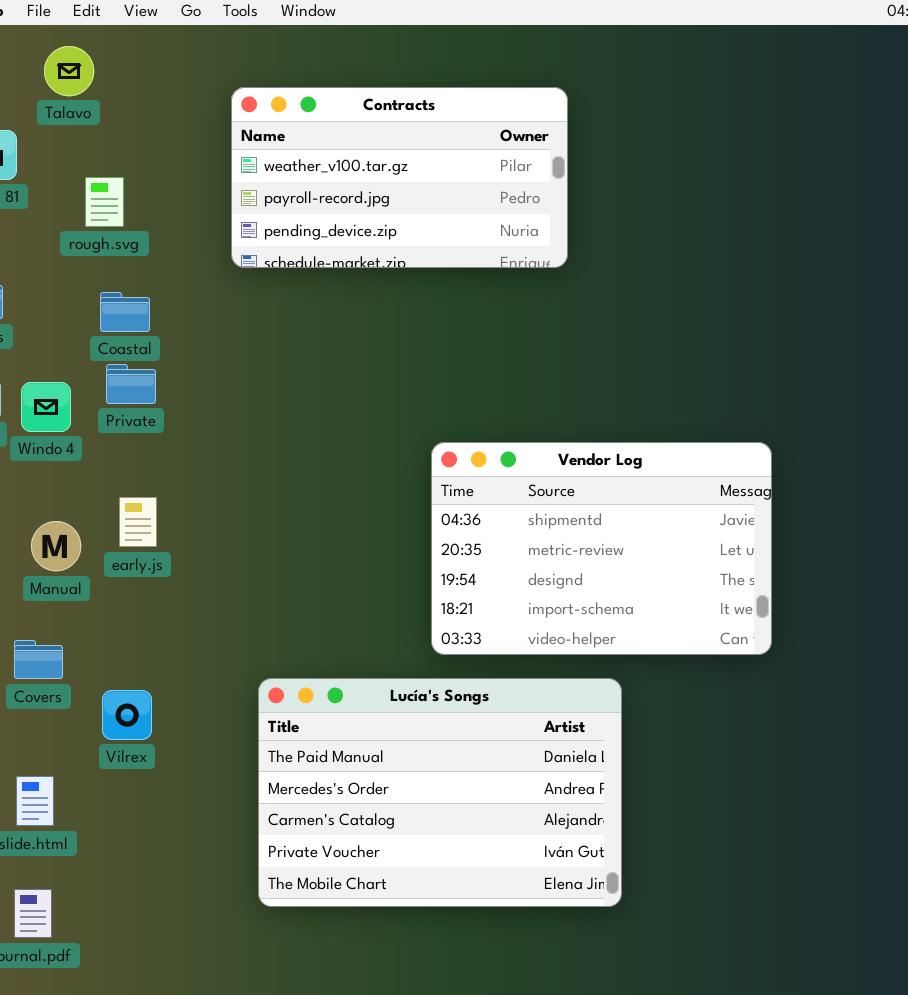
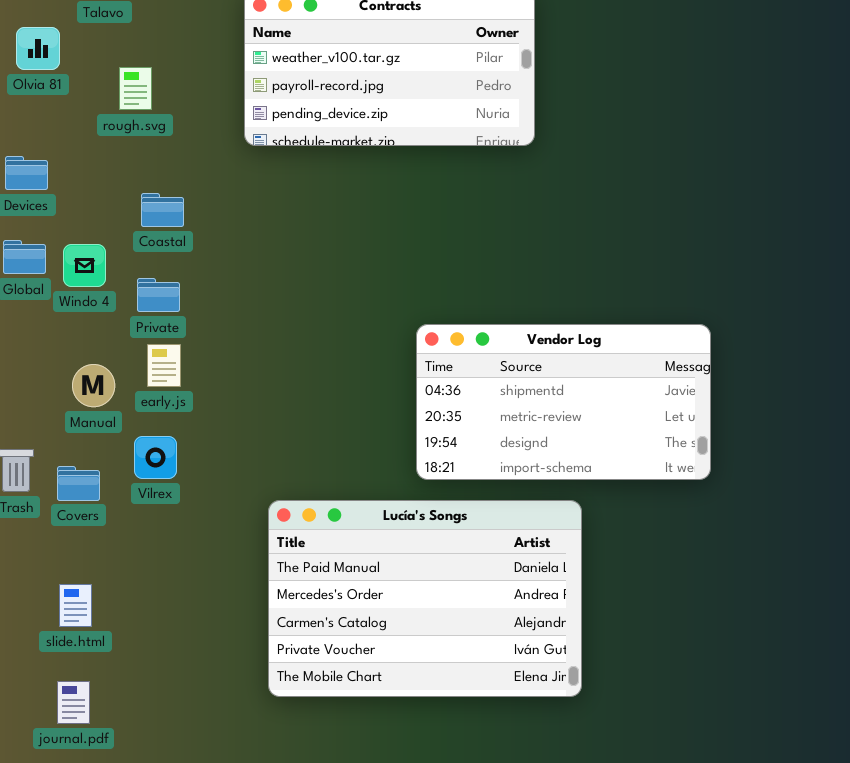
Coastal: [100,292,150,332] -> [141,193,184,227], moved
Private: [106,364,156,404] -> [137,278,180,312], moved
Vendor Log: [431,442,772,655] -> [416,324,711,480], resized
Vilrex: [102,690,152,740] -> [134,436,177,479], moved

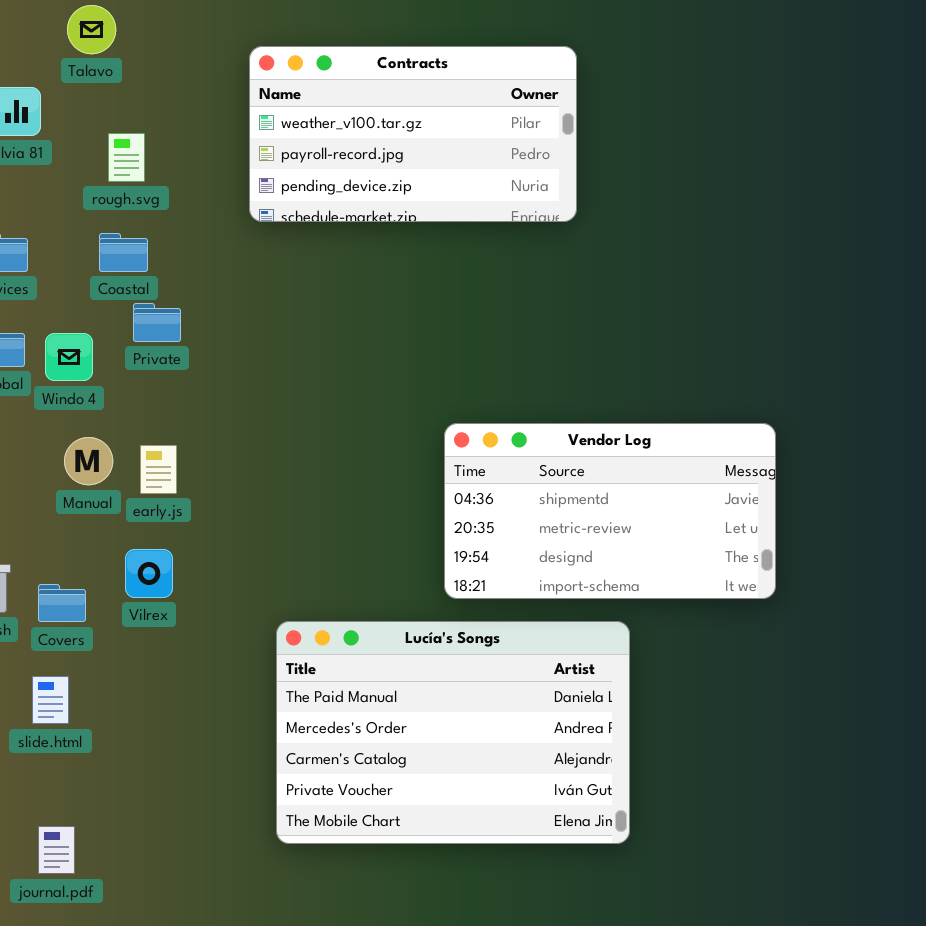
Coastal: [141,193,184,227] -> [99,233,148,272], moved
Private: [137,278,180,312] -> [133,303,181,342], moved
Manual: [72,364,115,407] -> [64,437,113,485], moved
slide.html: [59,584,92,627] -> [32,676,69,724], moved

